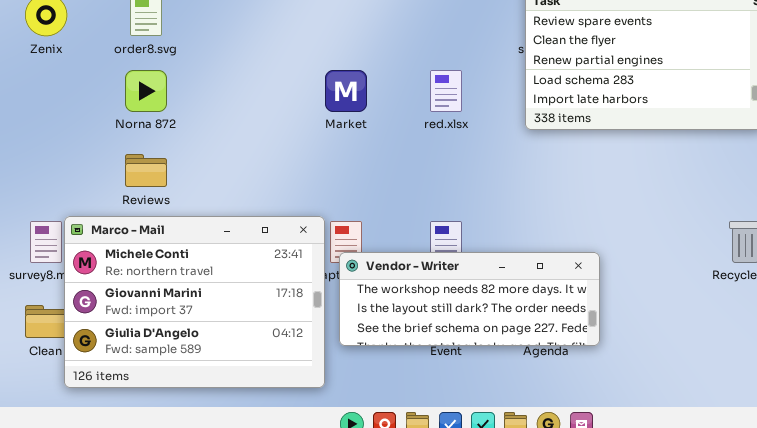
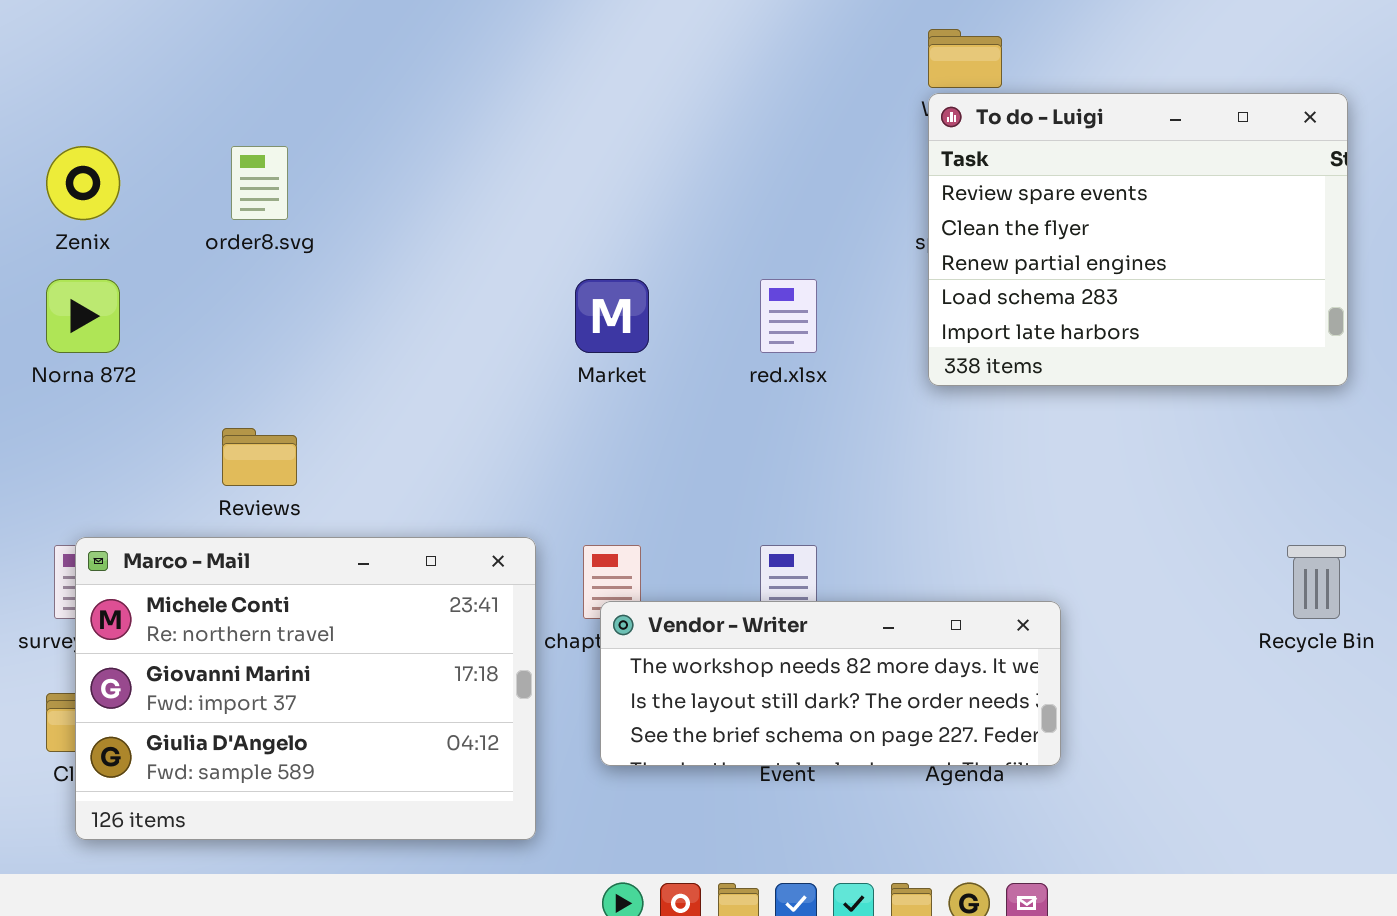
Norna 872: [125,70,167,112] -> [46,279,120,353], moved
Marco - Mail: [64,216,325,388] -> [75,537,536,840], moved

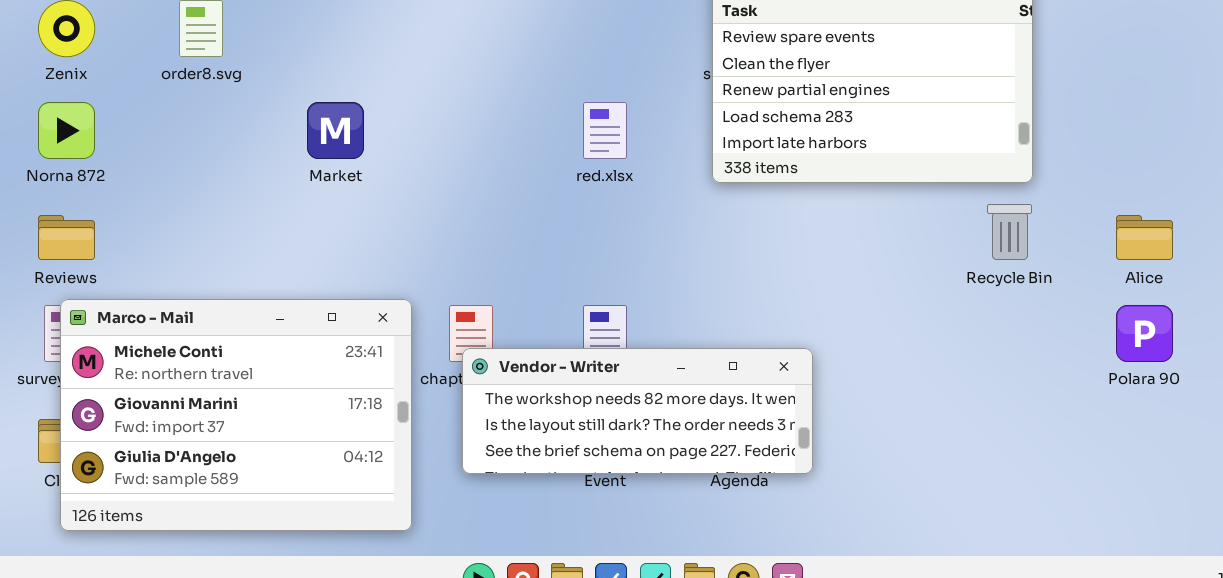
Market: [575,279,649,353] -> [307,102,364,159], moved
Reviews: [222,428,297,486] -> [38,215,95,260], moved
Recycle Bin: [1287,545,1346,619] -> [987,204,1032,260], moved

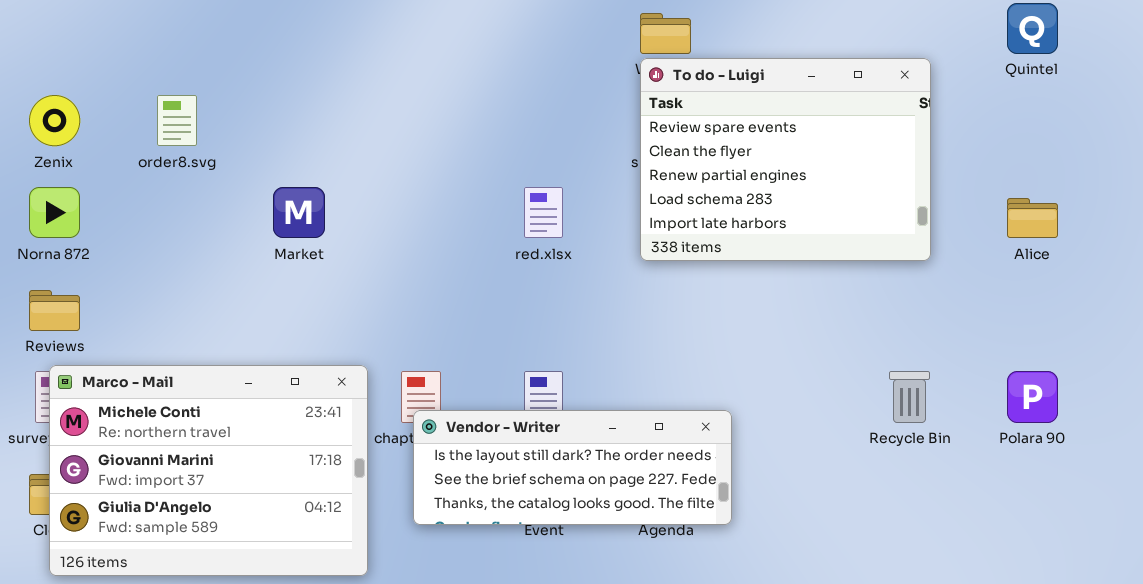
Recycle Bin: [987,204,1032,260] -> [889,371,930,423], moved
Alice: [1116,215,1173,260] -> [1007,198,1058,238], moved
Vendor - Writer: [462,348,813,474] -> [413,410,732,525], scrolled down 1 row

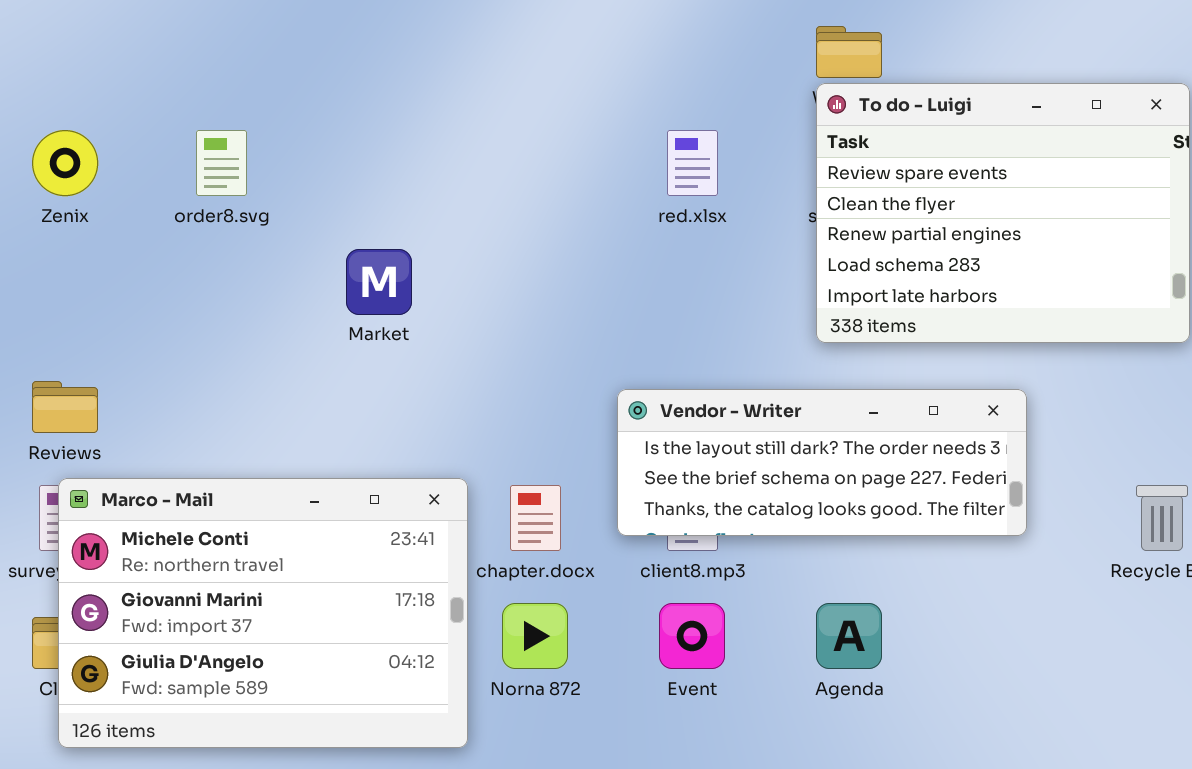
Norna 872: [29,187,80,238] -> [502,603,568,669], moved
red.xlsx: [524,187,563,238] -> [667,130,718,196], moved
Vendor - Writer: [413,410,732,525] -> [617,389,1027,536], moved

